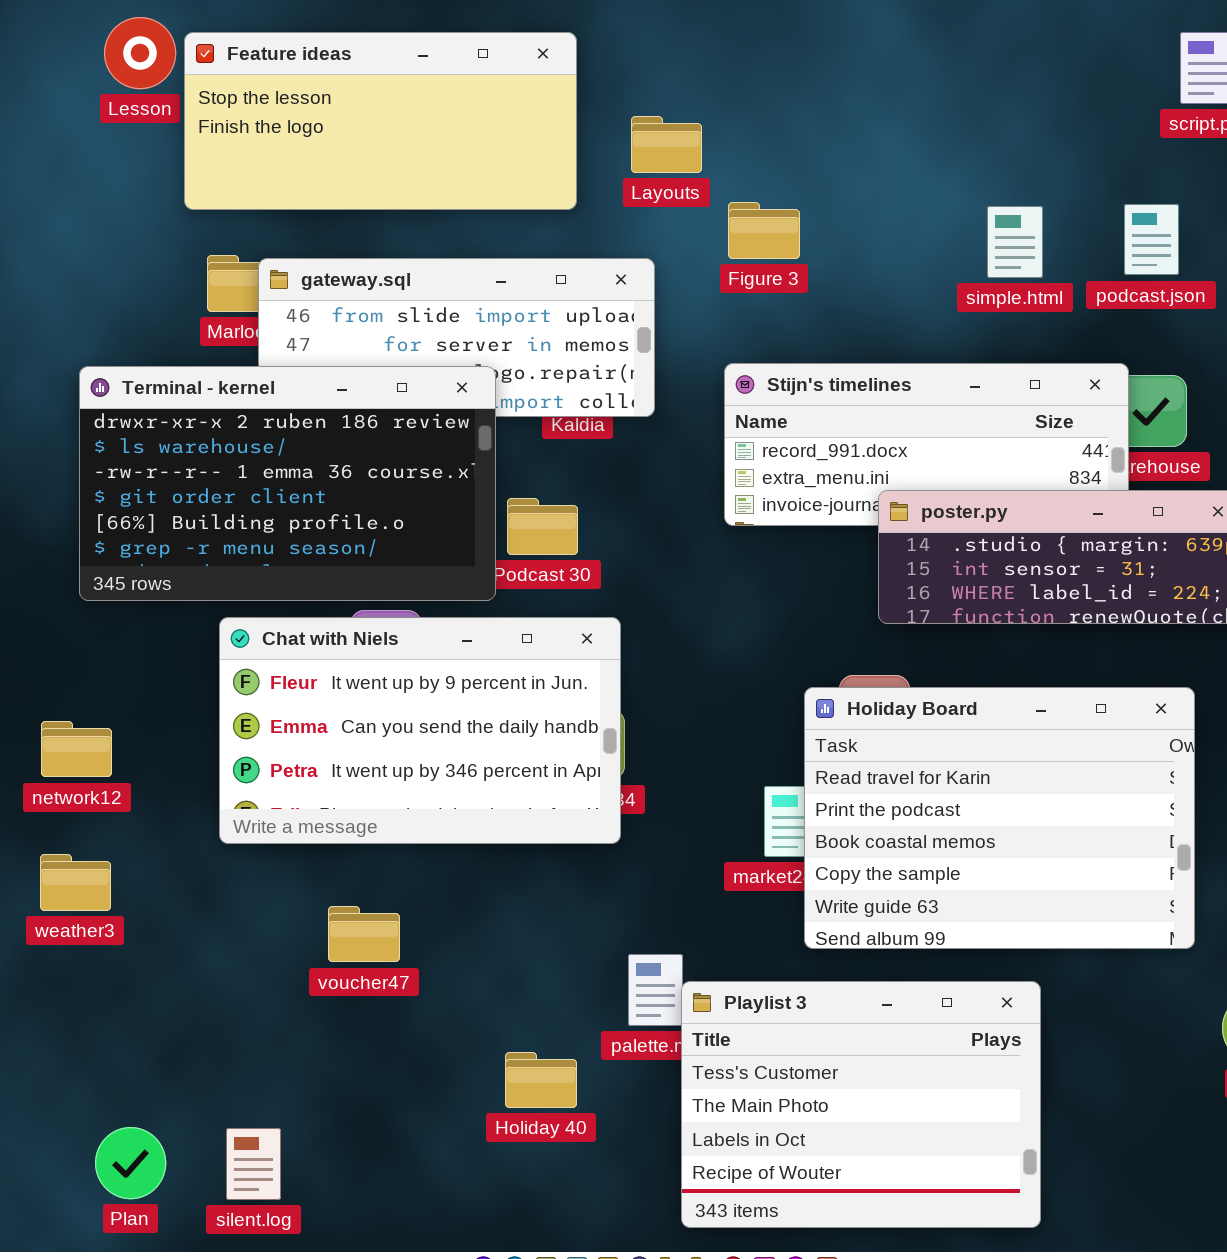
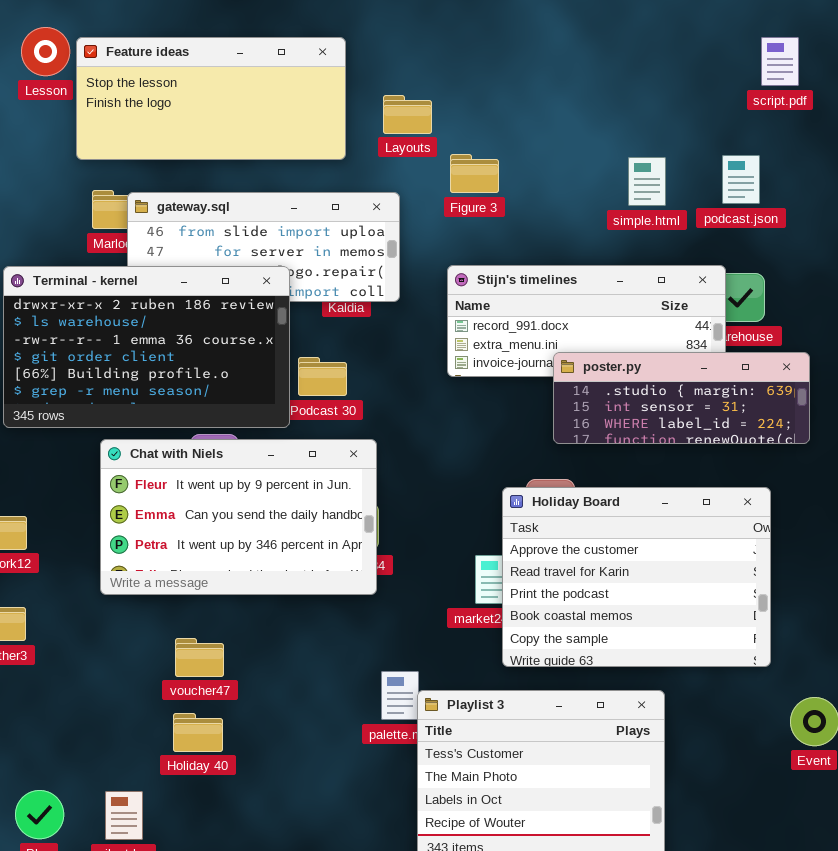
Holiday Board: [804,687,1195,949] -> [502,487,771,667], scrolled up 1 row
Holiday 40: [505,1052,577,1108] -> [173,713,223,752], moved

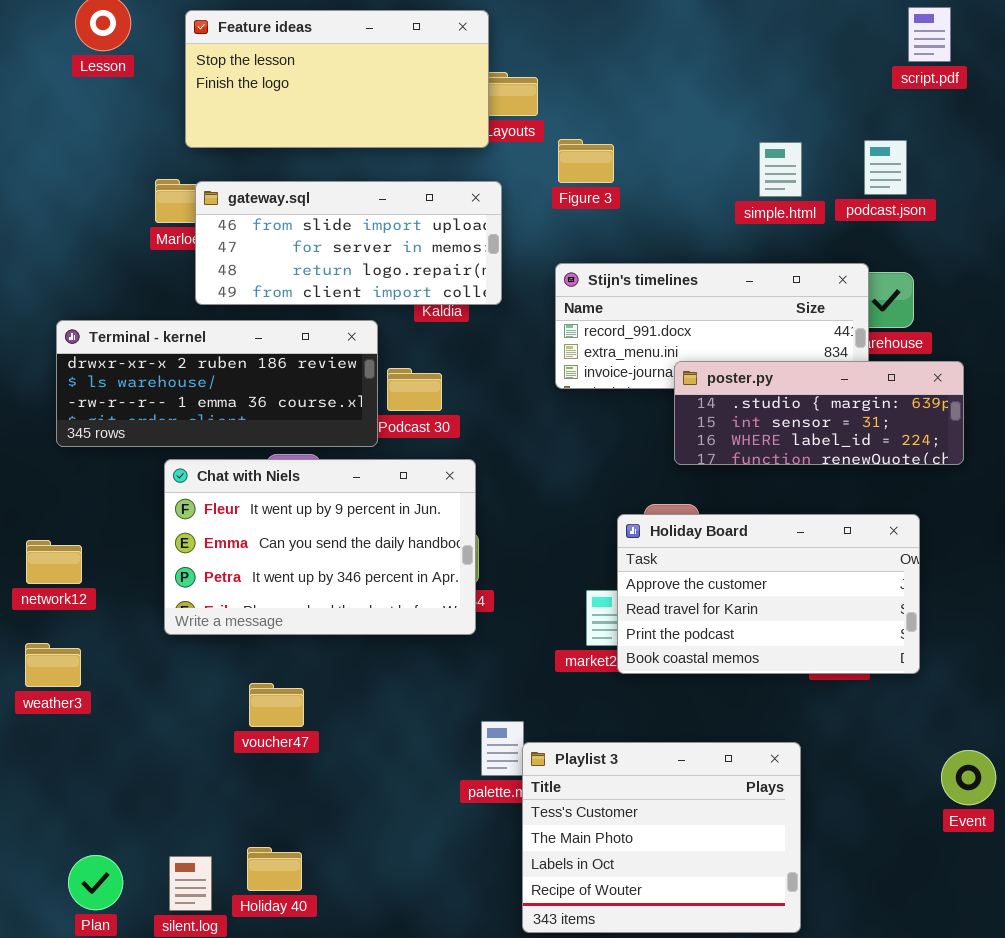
Feature ideas: [76,37,346,160] -> [185,10,489,148], moved
Terminal - kernel: [3,266,290,428] -> [56,320,378,447], resized
Holiday Board: [502,487,771,667] -> [617,514,920,674], resized
Holiday 40: [173,713,223,752] -> [247,847,302,891], moved

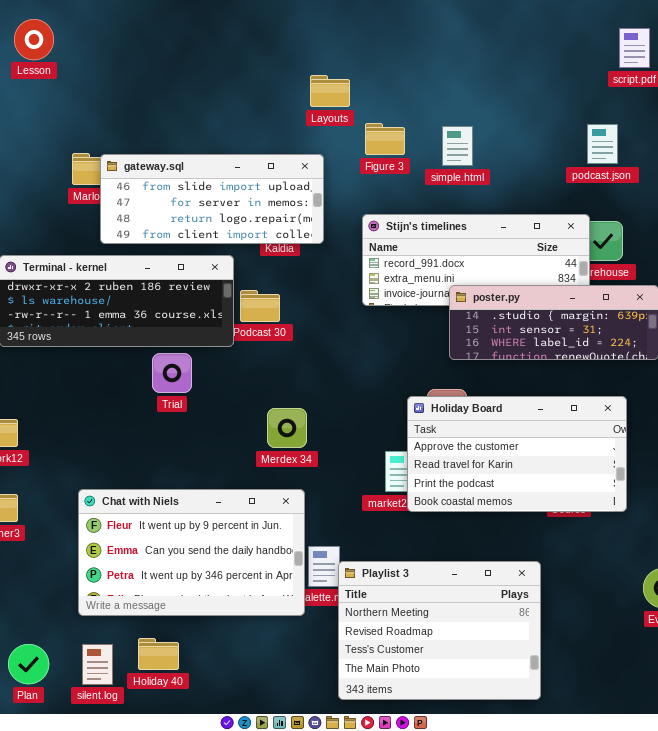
Feature ideas: [185,10,489,148] -> none, closed
simple.html: [759,142,802,197] -> [442,126,473,166], moved
Chat with Niels: [164,459,476,635] -> [78,489,305,616], moved
Playlist 3: [522,742,801,933] -> [338,561,541,700], scrolled up 2 rows

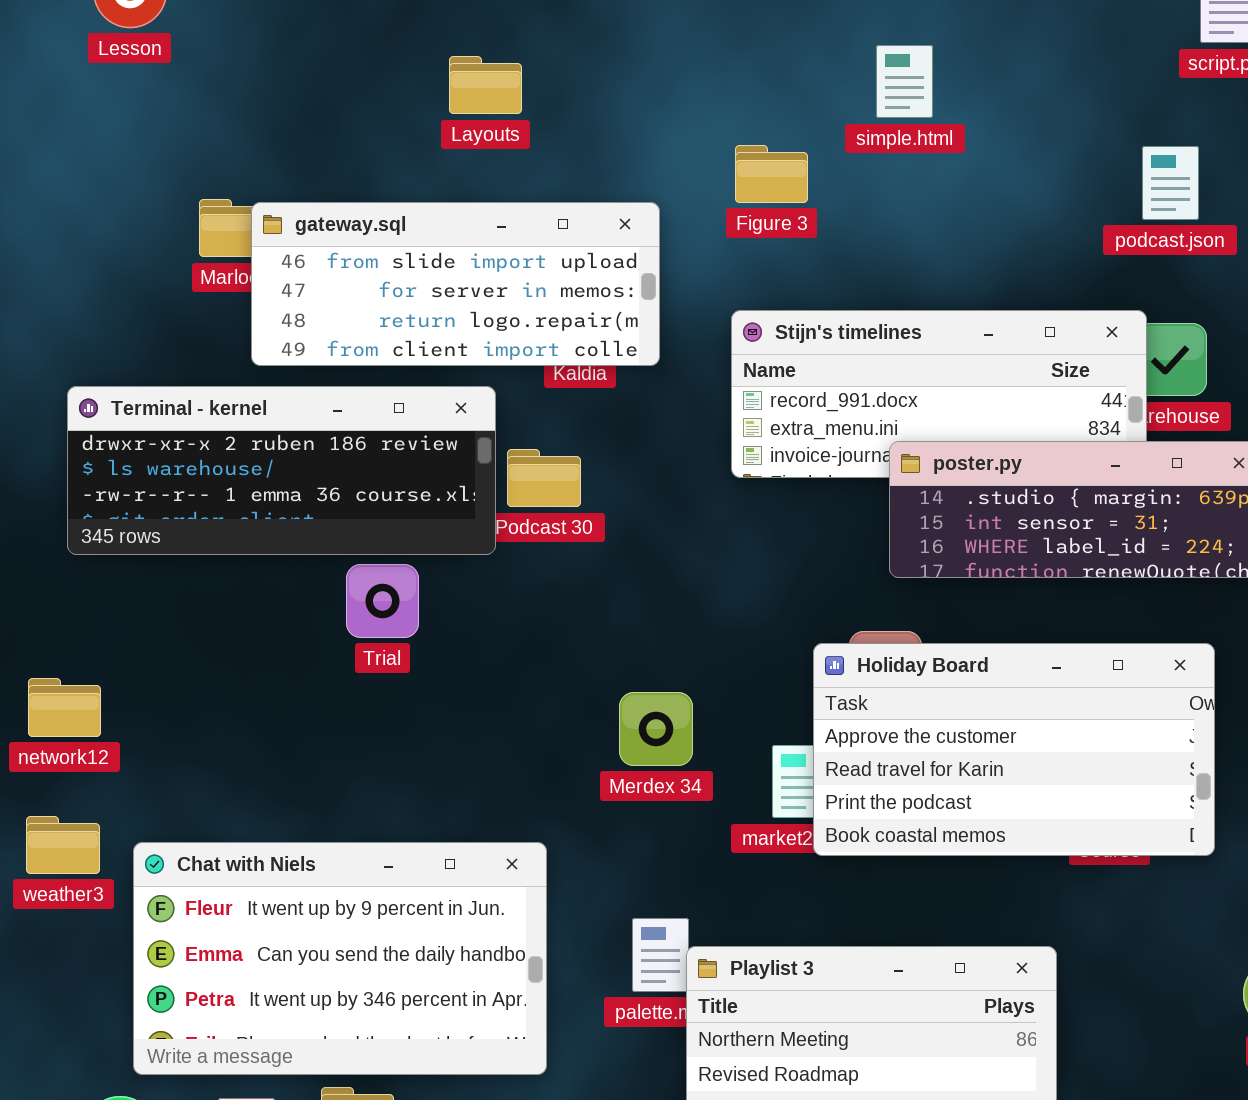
Layouts: [310,75,350,107] -> [449,56,522,114], moved
simple.html: [442,126,473,166] -> [876,45,933,118], moved
Merdex 34: [267,408,307,448] -> [619,692,693,766], moved
Chat with Niels: [78,489,305,616] -> [133,842,547,1075], moved

